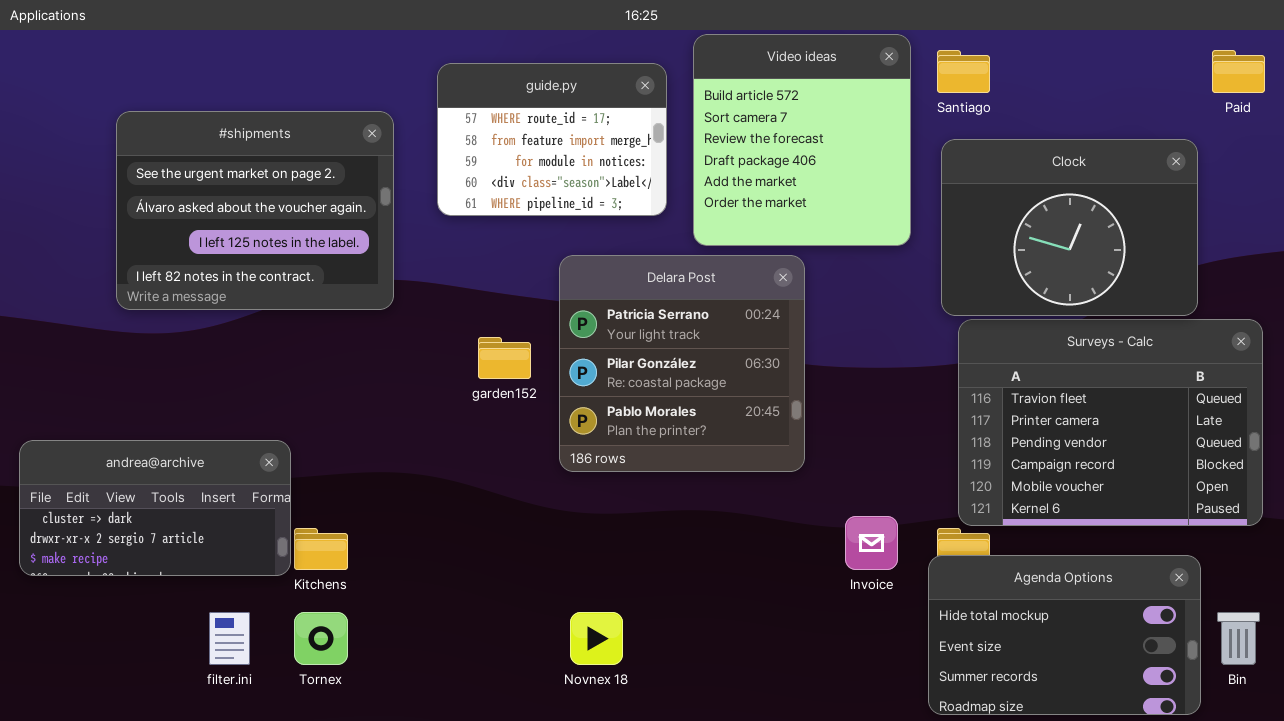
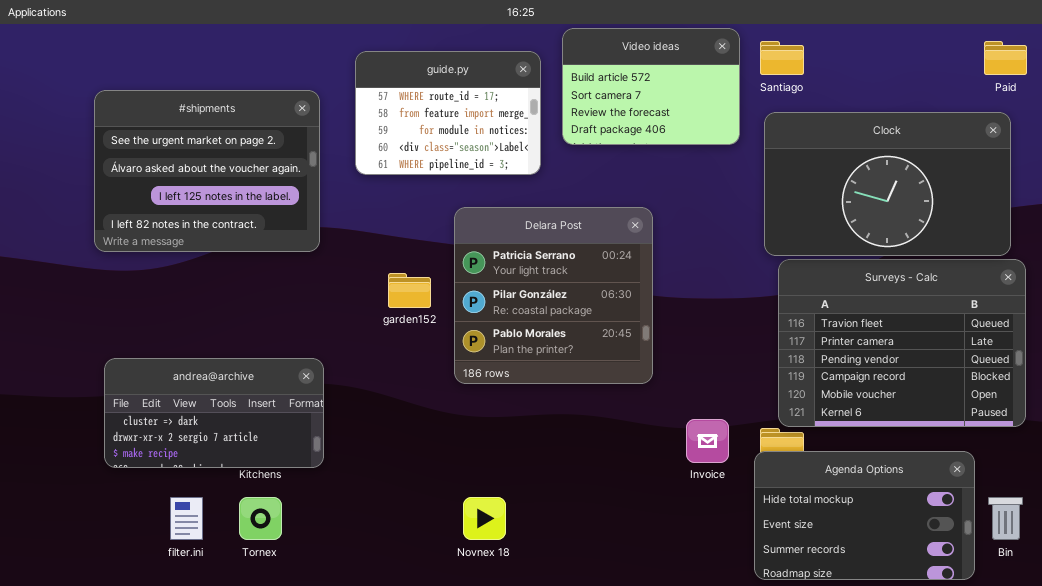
Video ideas: [693,34,911,246] -> [562,28,740,145], resized
Clock: [941,139,1198,316] -> [764,112,1011,256], resized
andrea@archive: [19,440,291,576] -> [104,358,324,468], moved

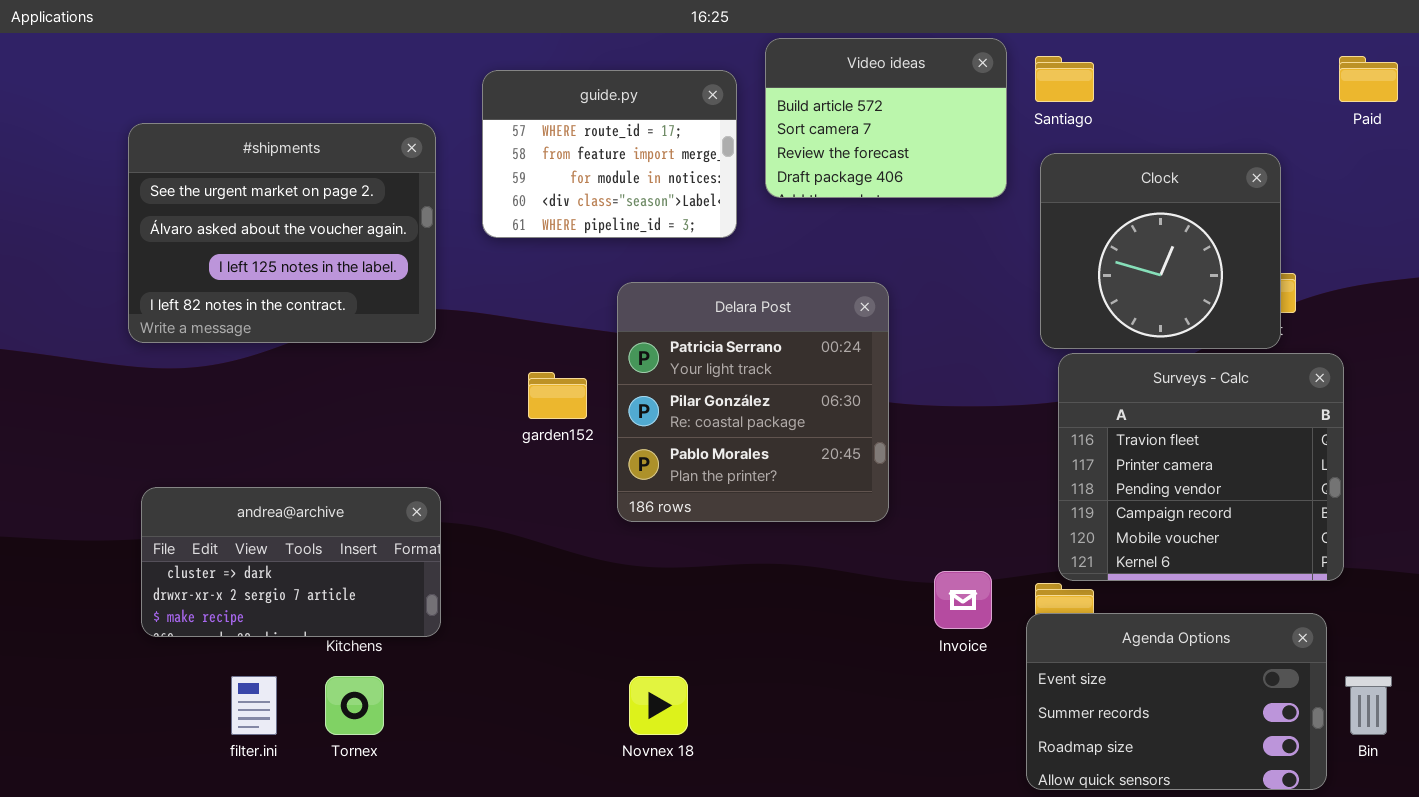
Clock: [764,112,1011,256] -> [1040,153,1281,349], resized
Surveys - Calc: [778,259,1026,427] -> [1058,353,1344,581], resized
Agenda Options: [754,451,975,580] -> [1026,613,1327,790], scrolled down 1 row

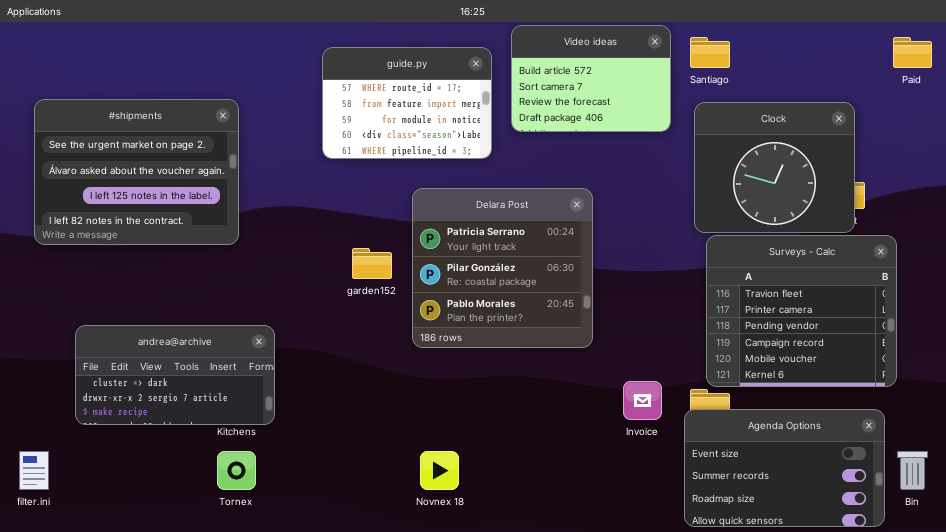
#shipments: [128,123,436,343] -> [34,99,239,245], moved
andrea@archive: [141,487,441,637] -> [75,325,275,425], moved
filter.ini: [231,676,277,735] -> [19,451,49,490], moved

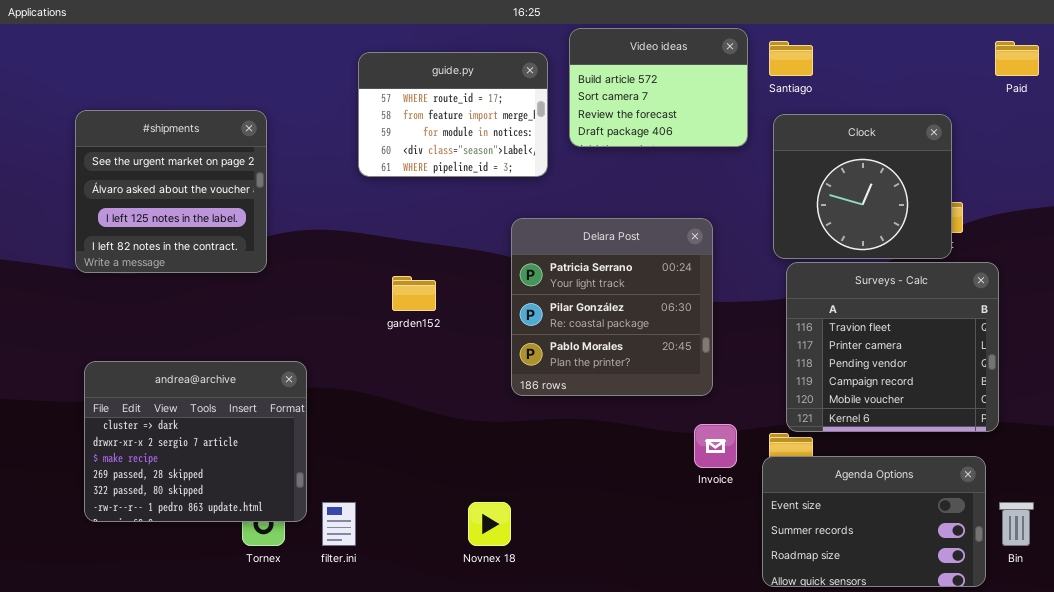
#shipments: [34,99,239,245] -> [75,110,267,273], resized
Delara Post: [412,188,593,348] -> [511,218,713,396], moved
andrea@archive: [75,325,275,425] -> [84,361,307,522], resized
filter.ini: [19,451,49,490] -> [322,502,356,546], moved

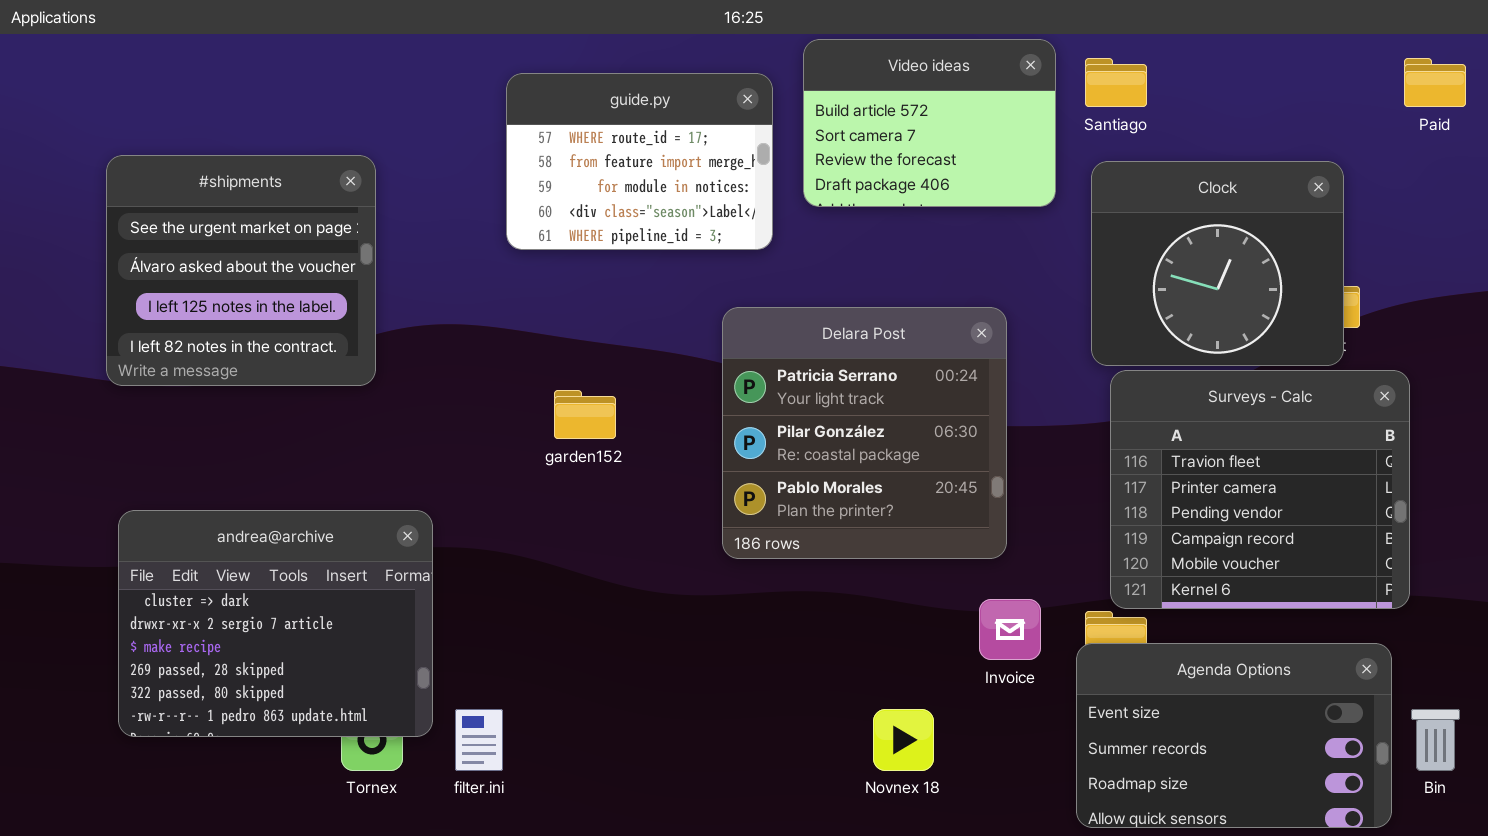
Novnex 18: [468,502,511,546] -> [873,709,934,771], moved

